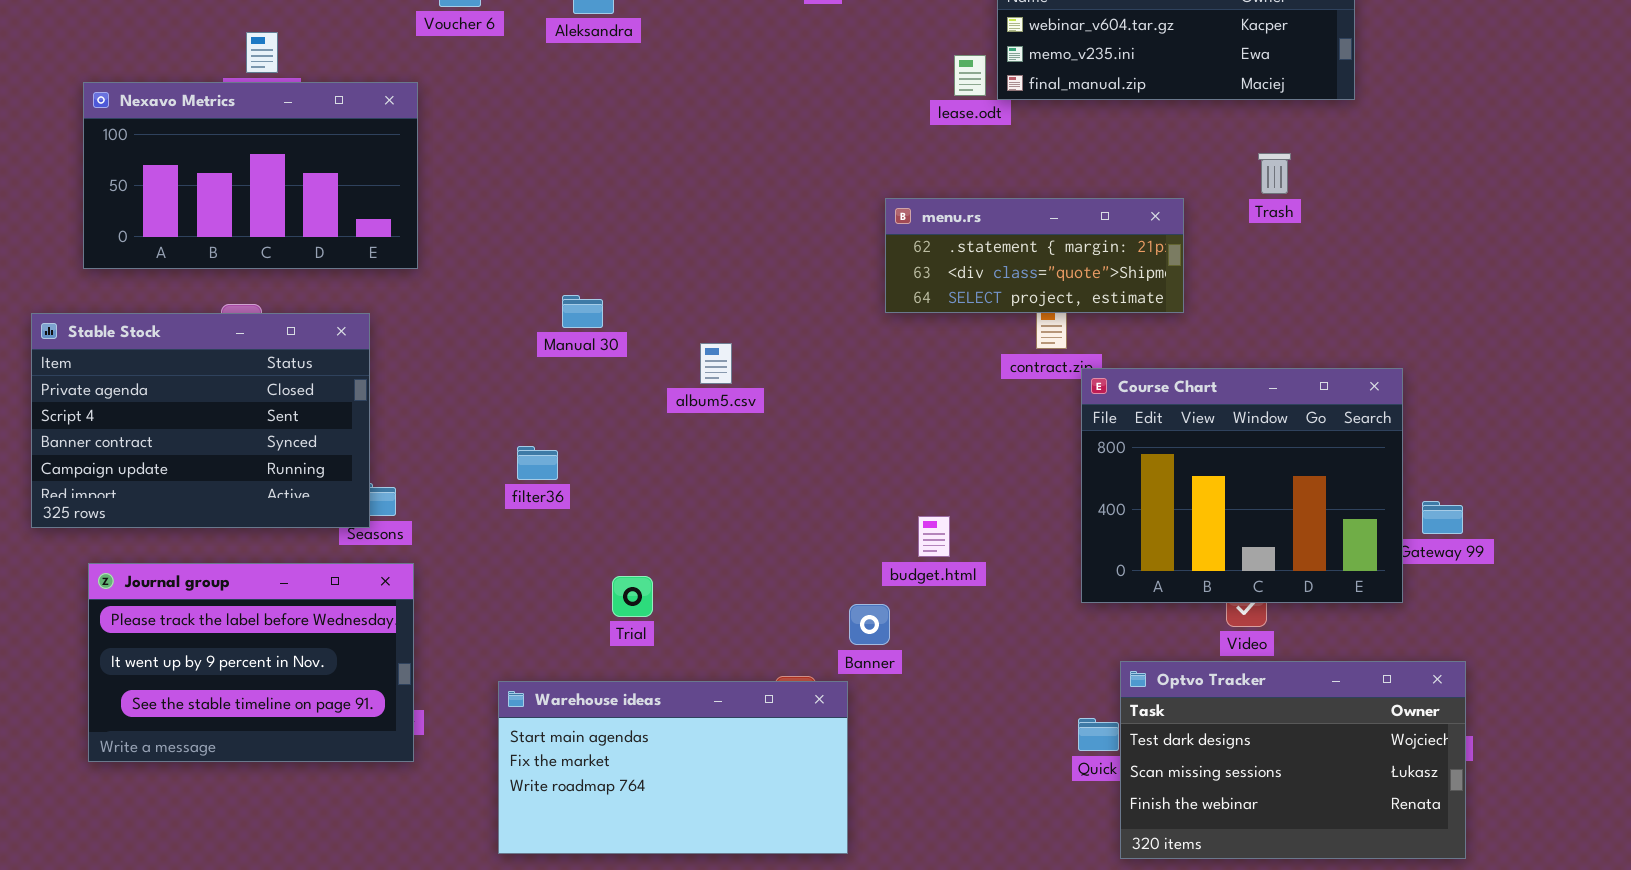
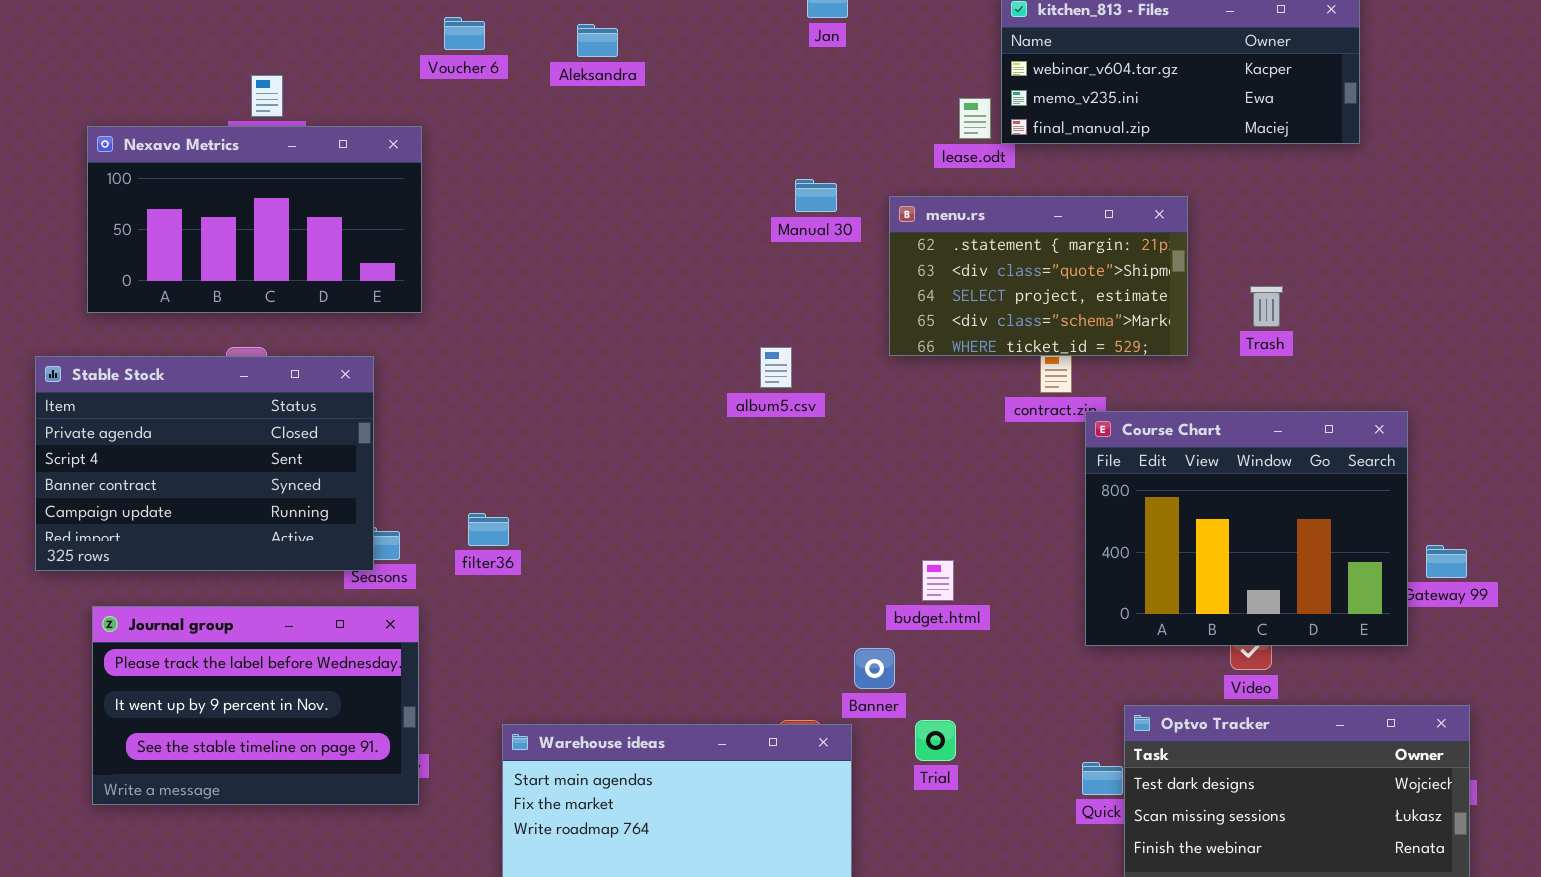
Trash: [1258,153,1291,194] -> [1250,286,1283,327], moved
menu.rs: [885,198,1184,313] -> [889,196,1188,356], resized
Manual 30: [562,295,603,328] -> [795,179,837,212], moved
album5.csv: [700,343,732,384] -> [760,347,792,388], moved
filter36: [517,446,558,480] -> [468,513,509,546], moved
Trial: [612,576,653,617] -> [915,720,956,761], moved

